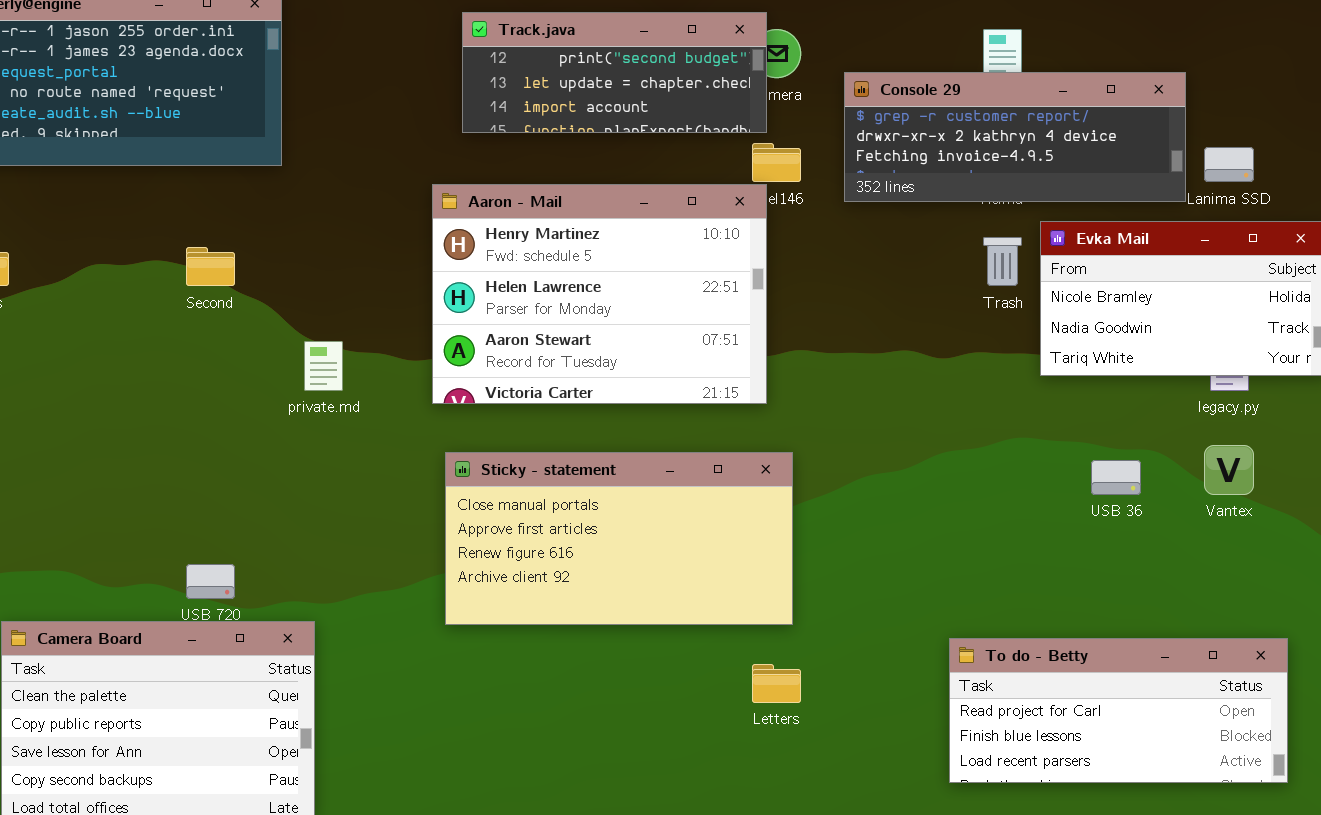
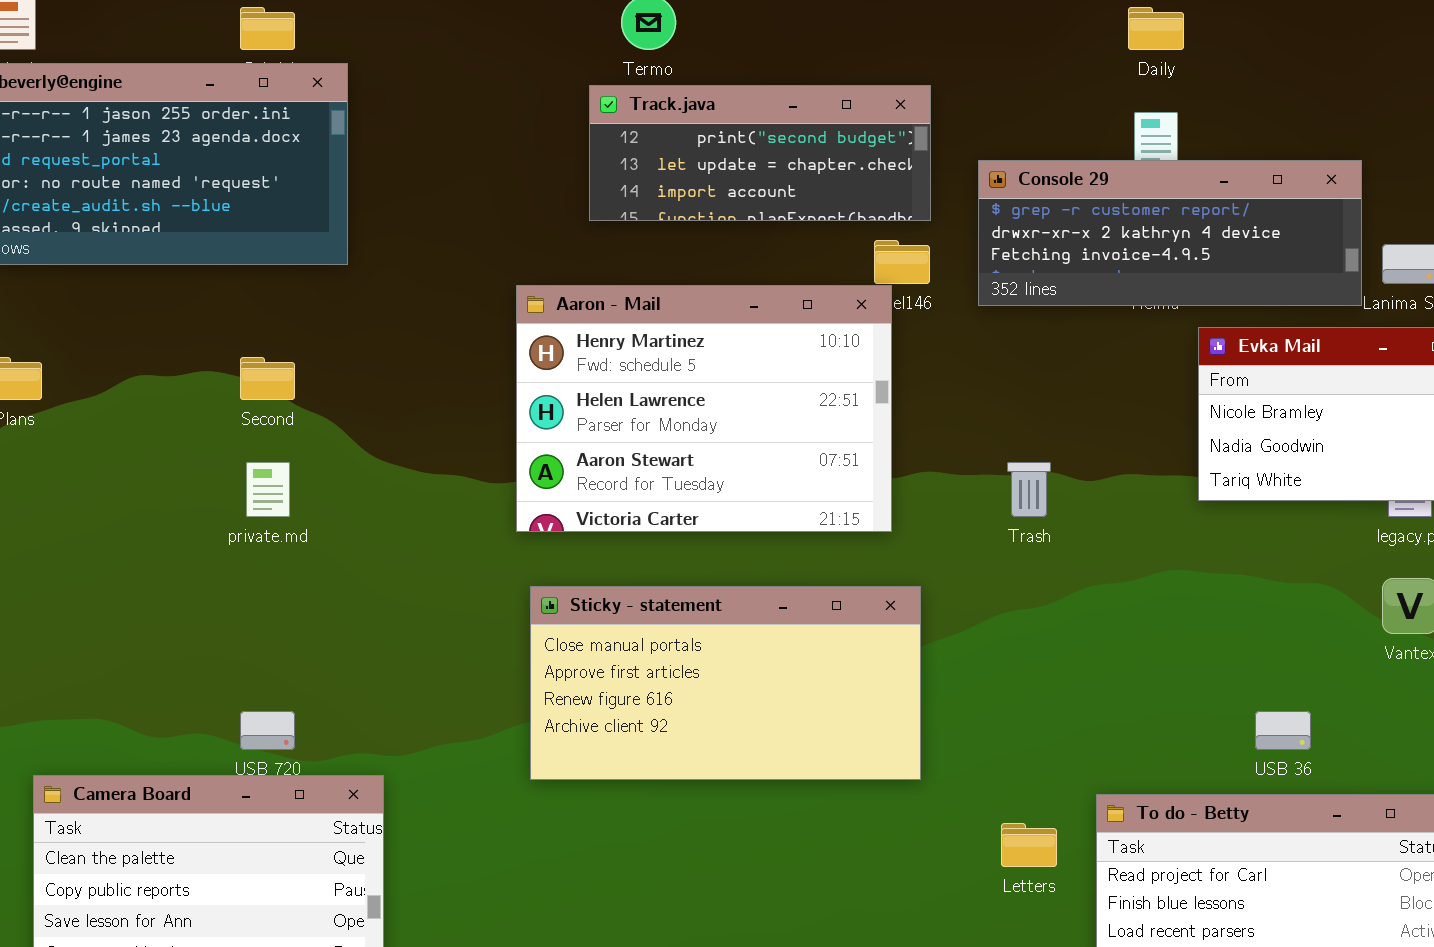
Track.java: [462,12,767,133] -> [589,85,931,221], moved
Trash: [983,237,1022,286] -> [1007,462,1051,517], moved
private.md: [304,341,343,391] -> [246,462,290,517], moved
USB 36: [1091,460,1141,495] -> [1255,711,1311,750], moved
Letters: [752,664,801,703] -> [1001,823,1057,867], moved

